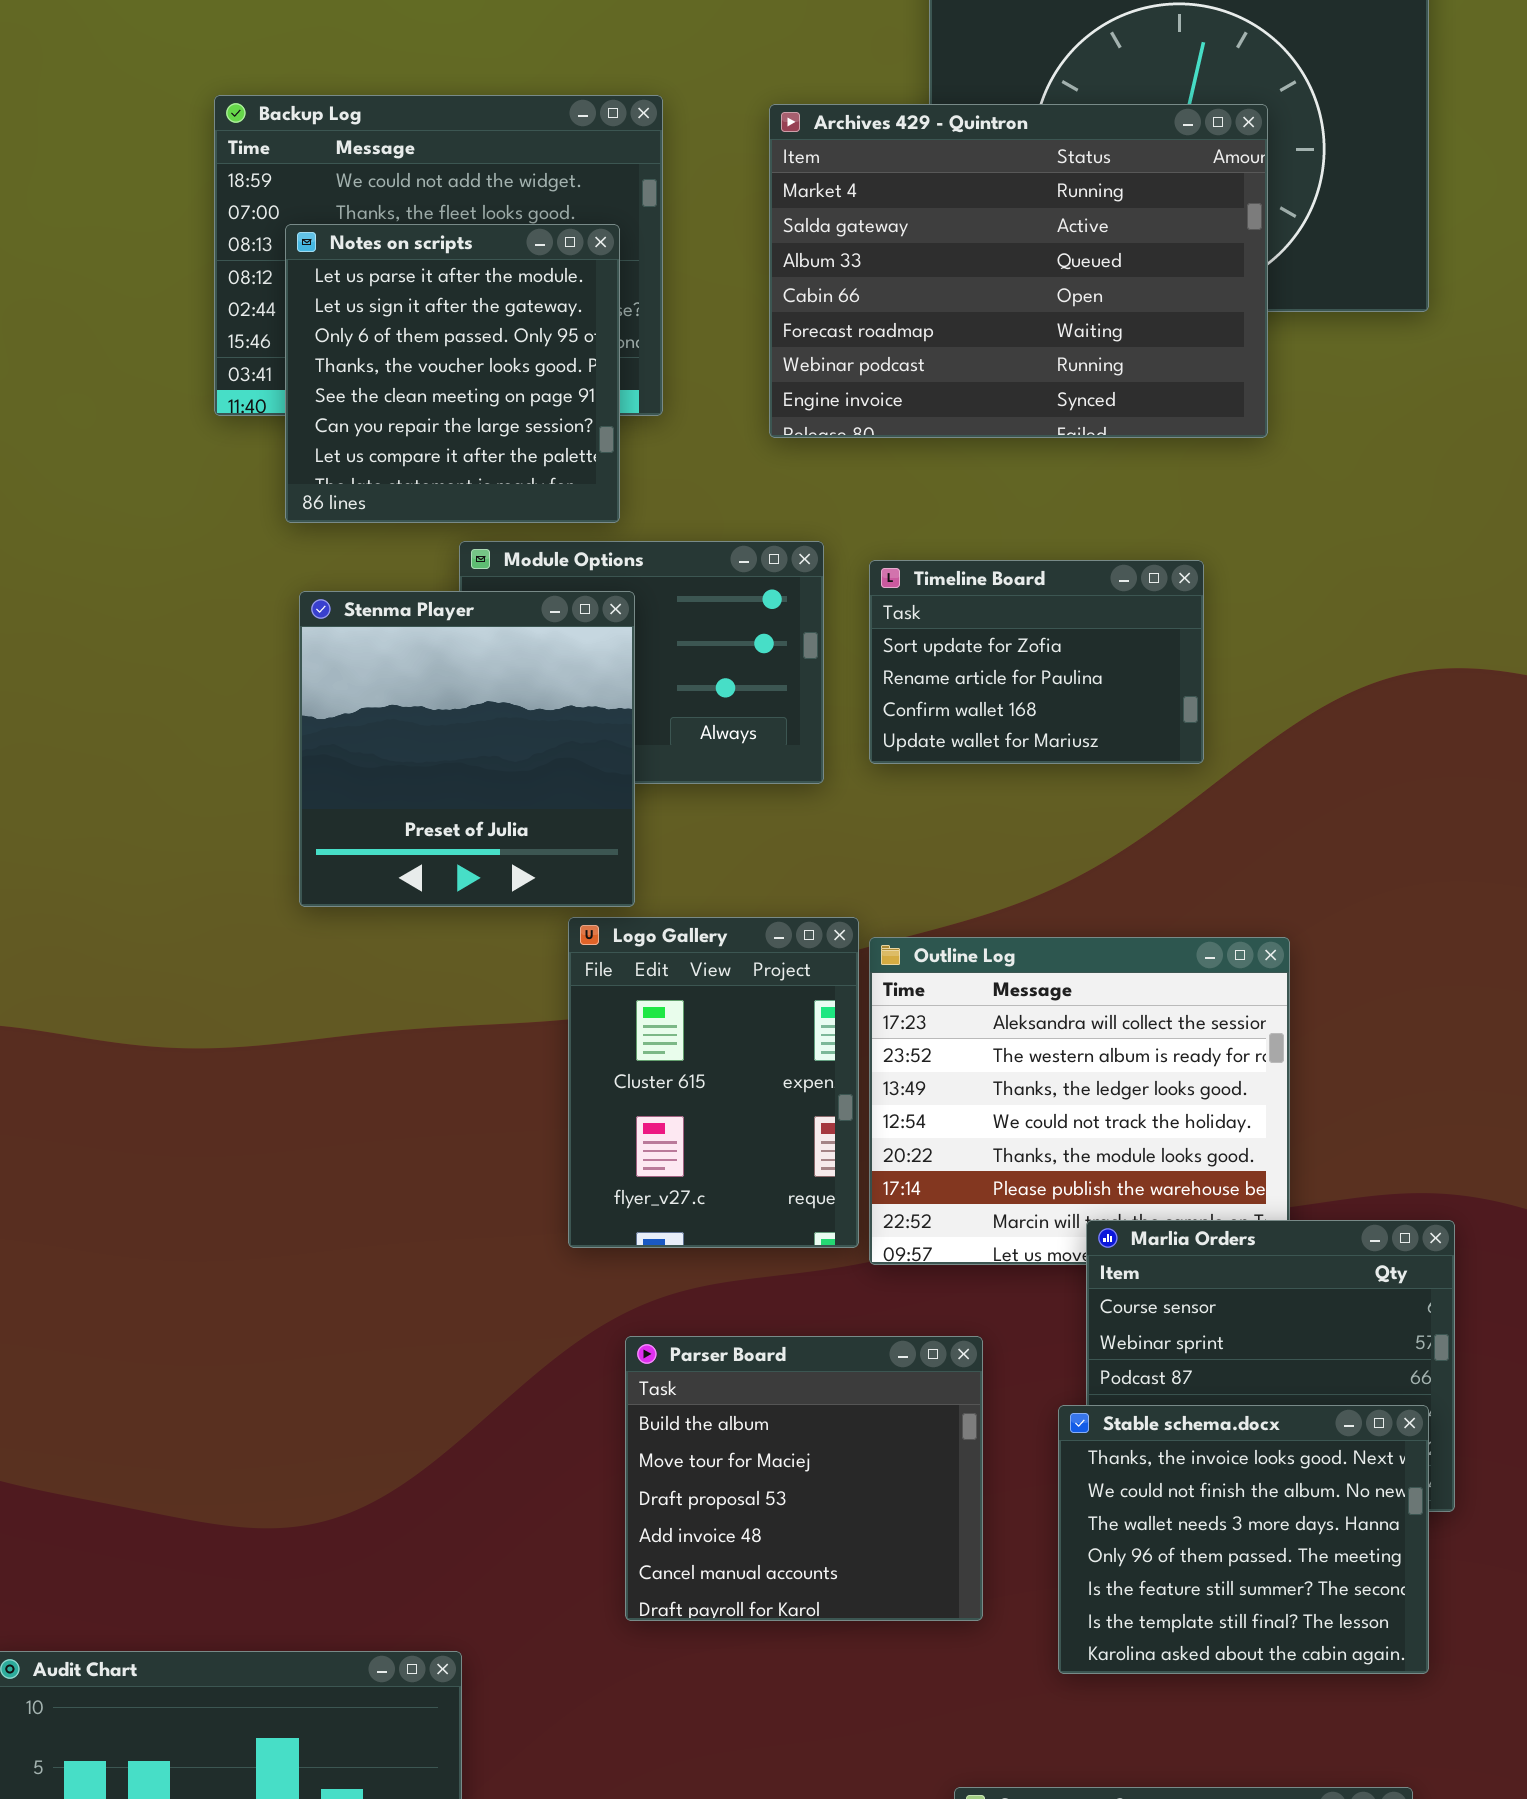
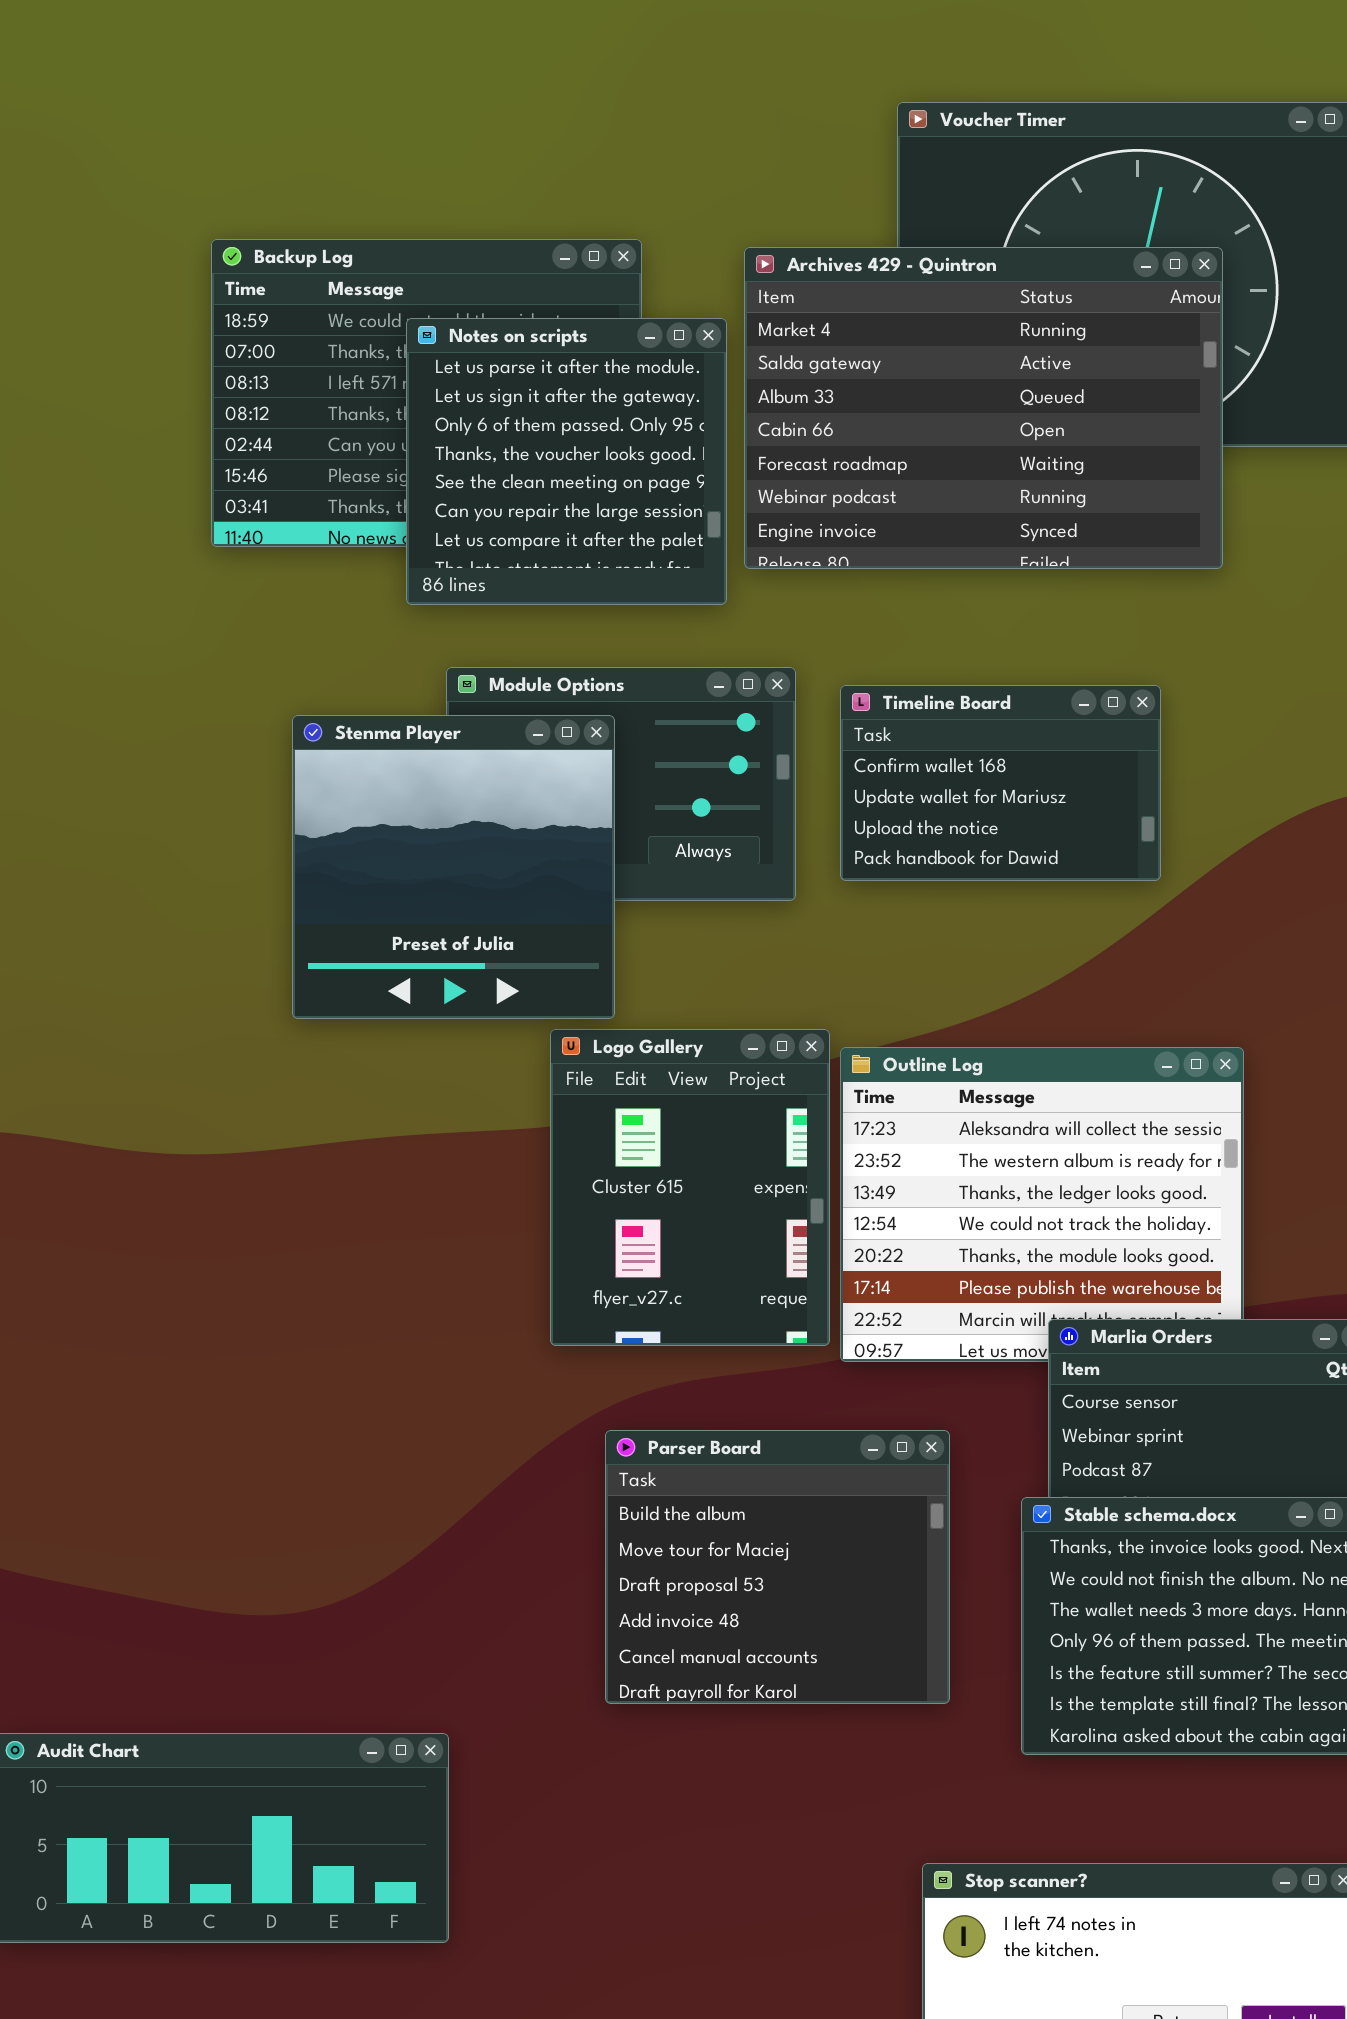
Notes on scripts: [285,224,620,523] -> [406,318,727,605], moved
Timeline Board: [869,560,1204,764] -> [840,685,1161,881], scrolled down 2 rows

